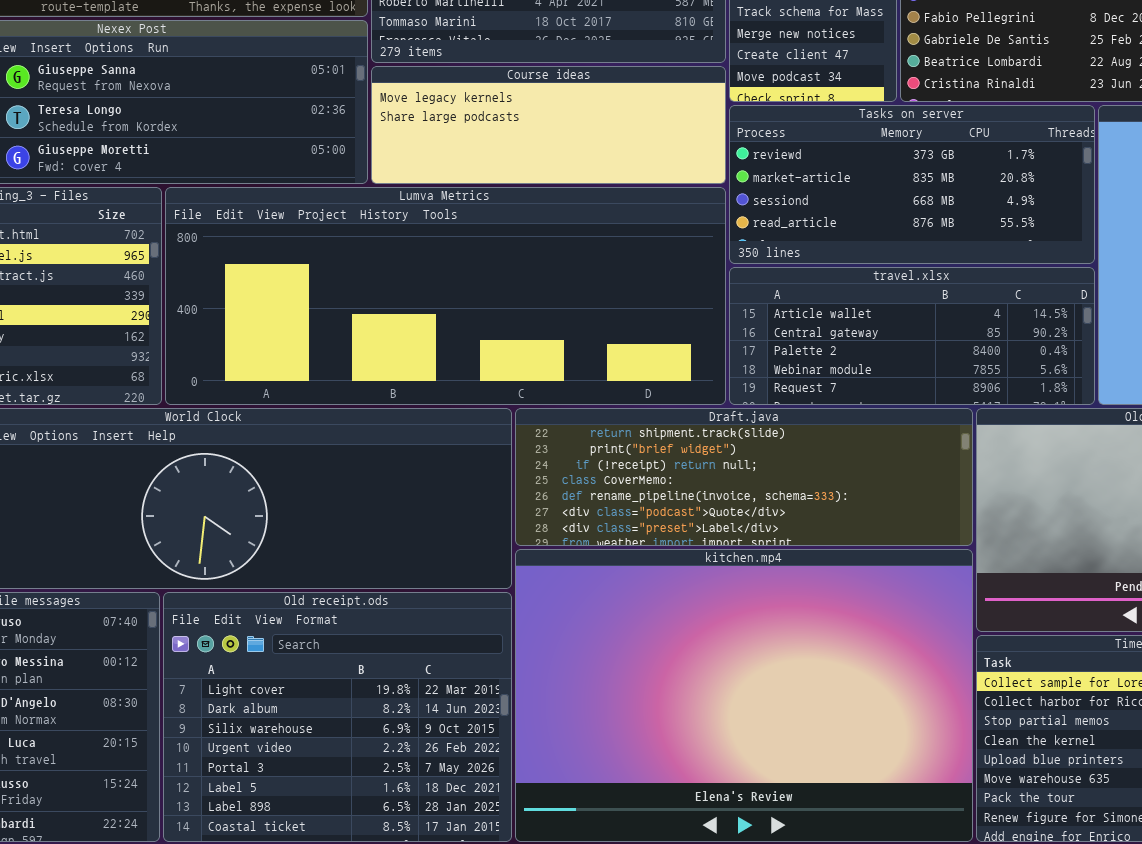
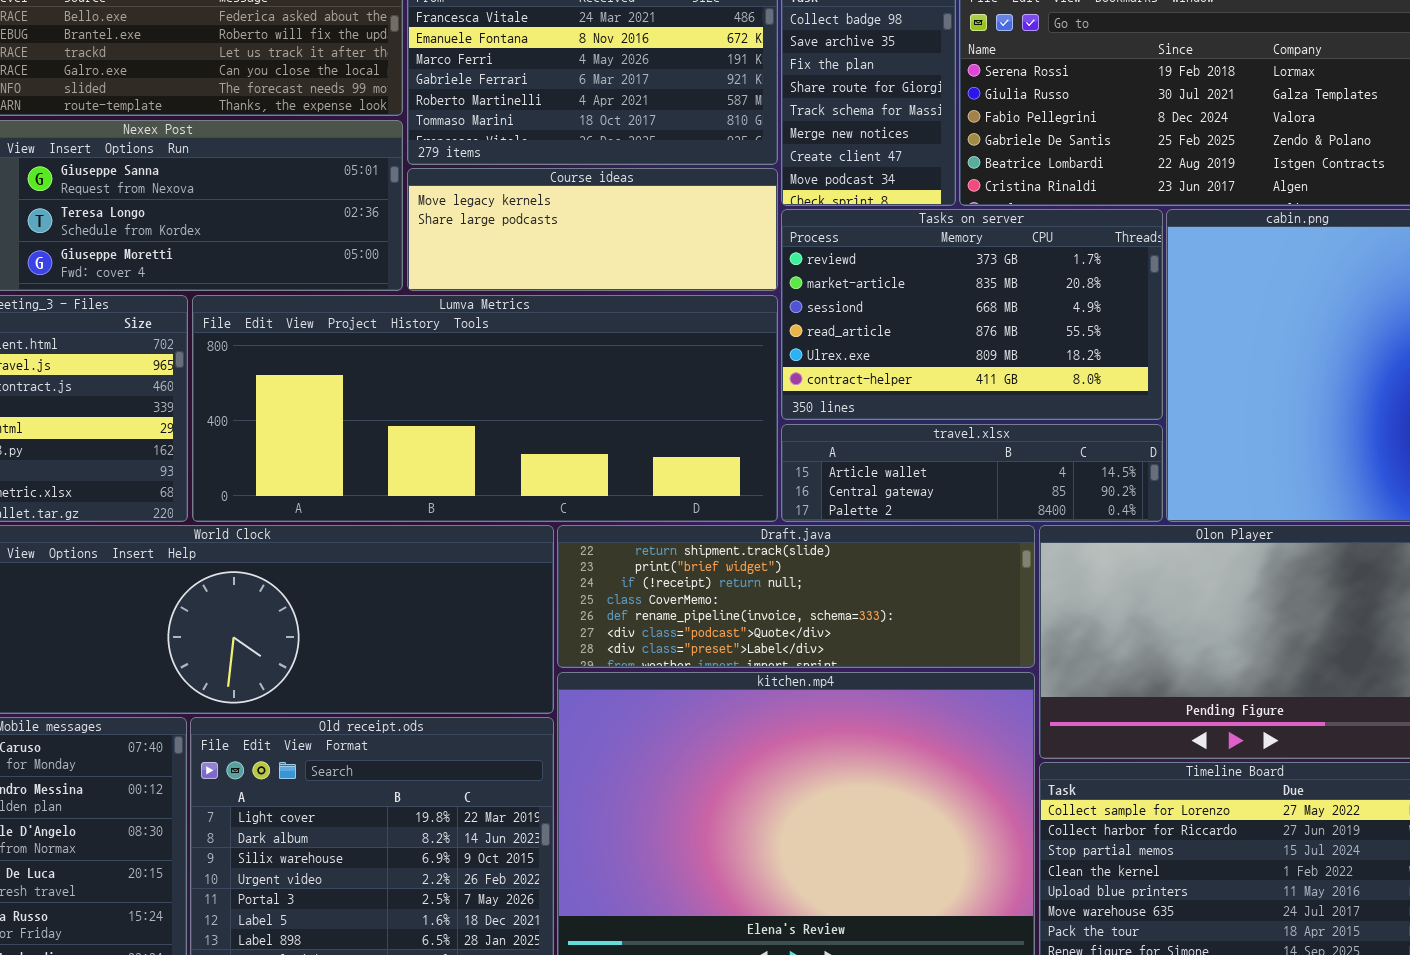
Tasks on server: [729,105,1095,264] -> [781,209,1163,420], resized
travel.xlsx: [729,267,1095,405] -> [781,424,1163,522], resized

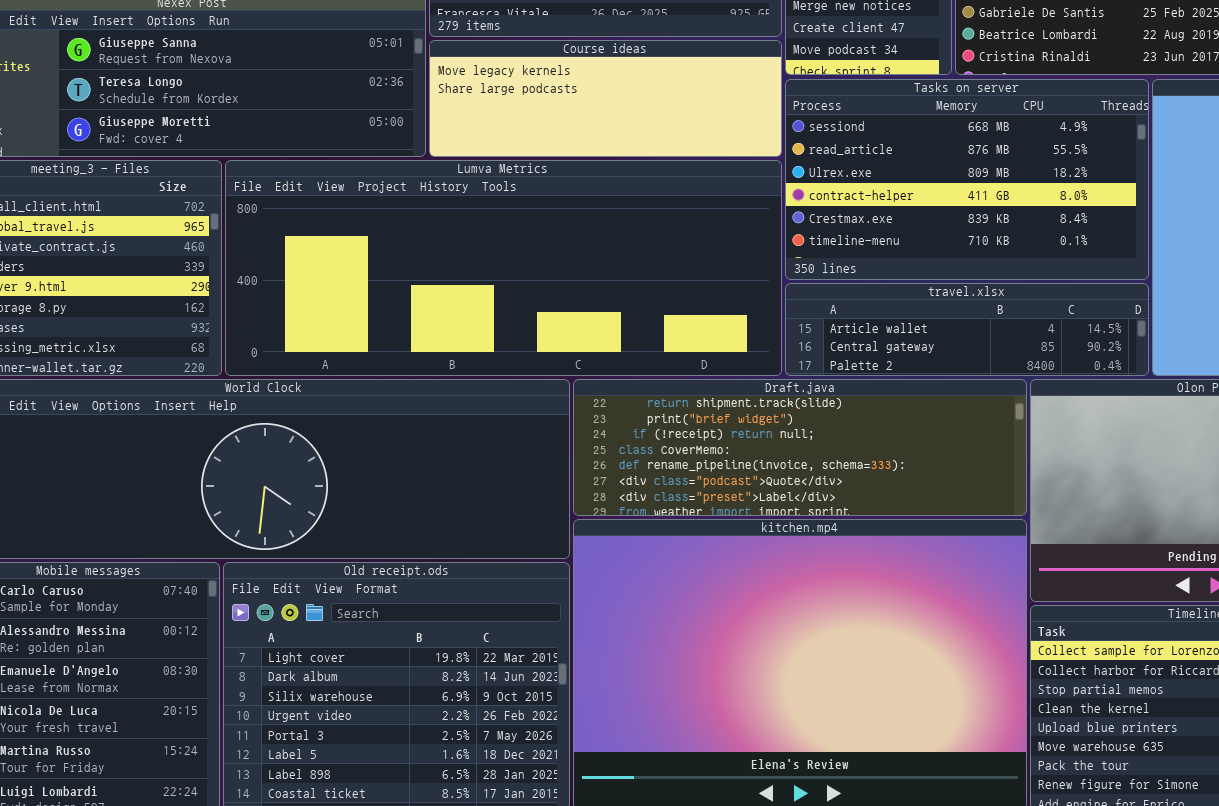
Tasks on server: [781,209,1163,420] -> [785,79,1149,280], scrolled down 2 rows

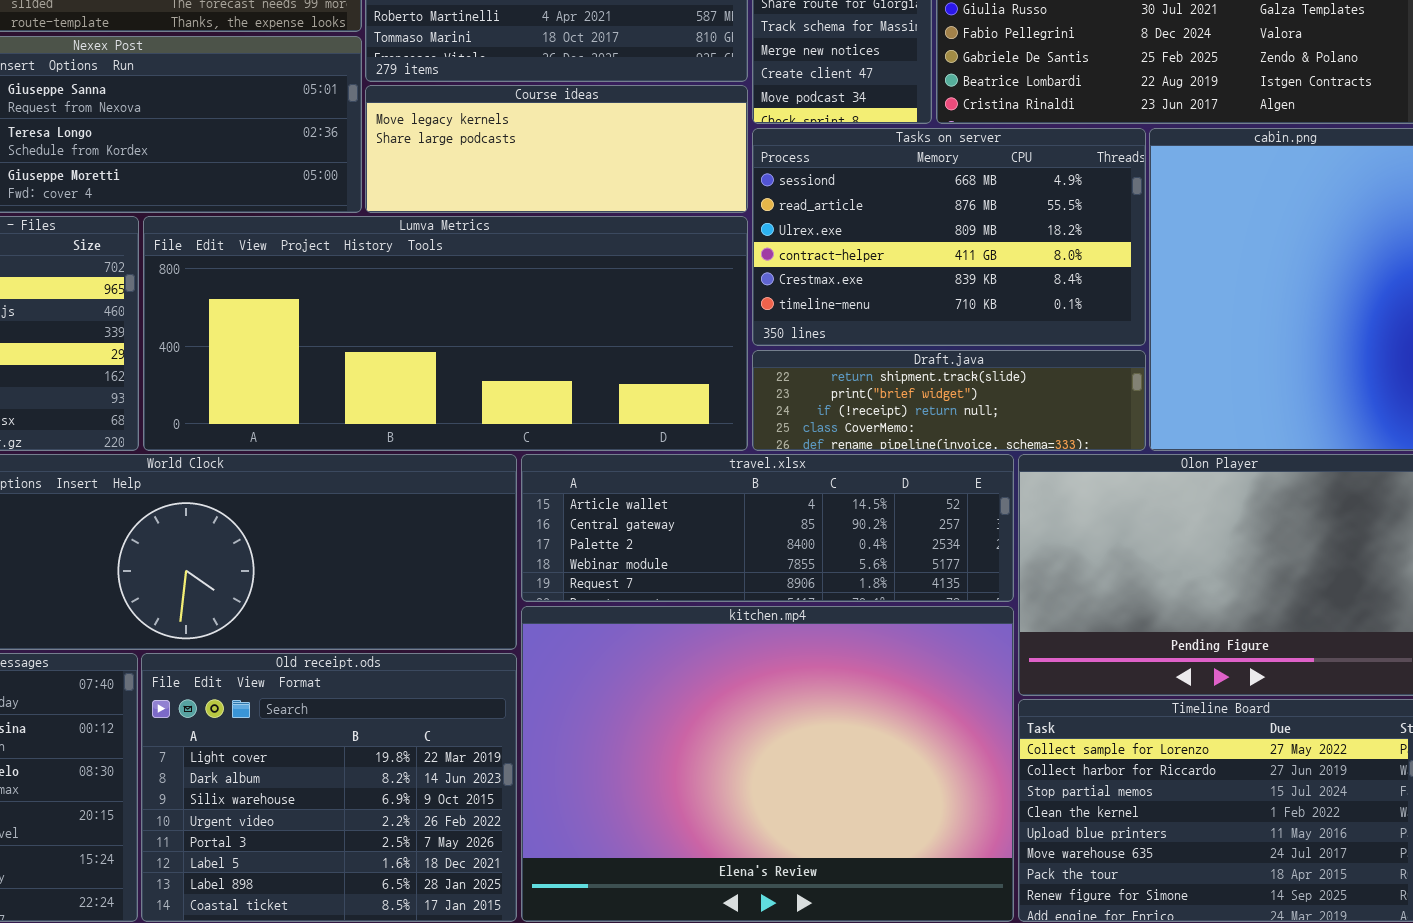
travel.xlsx: [785,283,1149,376] -> [521,454,1014,602], moved, resized
Draft.java: [573,379,1027,516] -> [752,350,1146,451], moved, resized

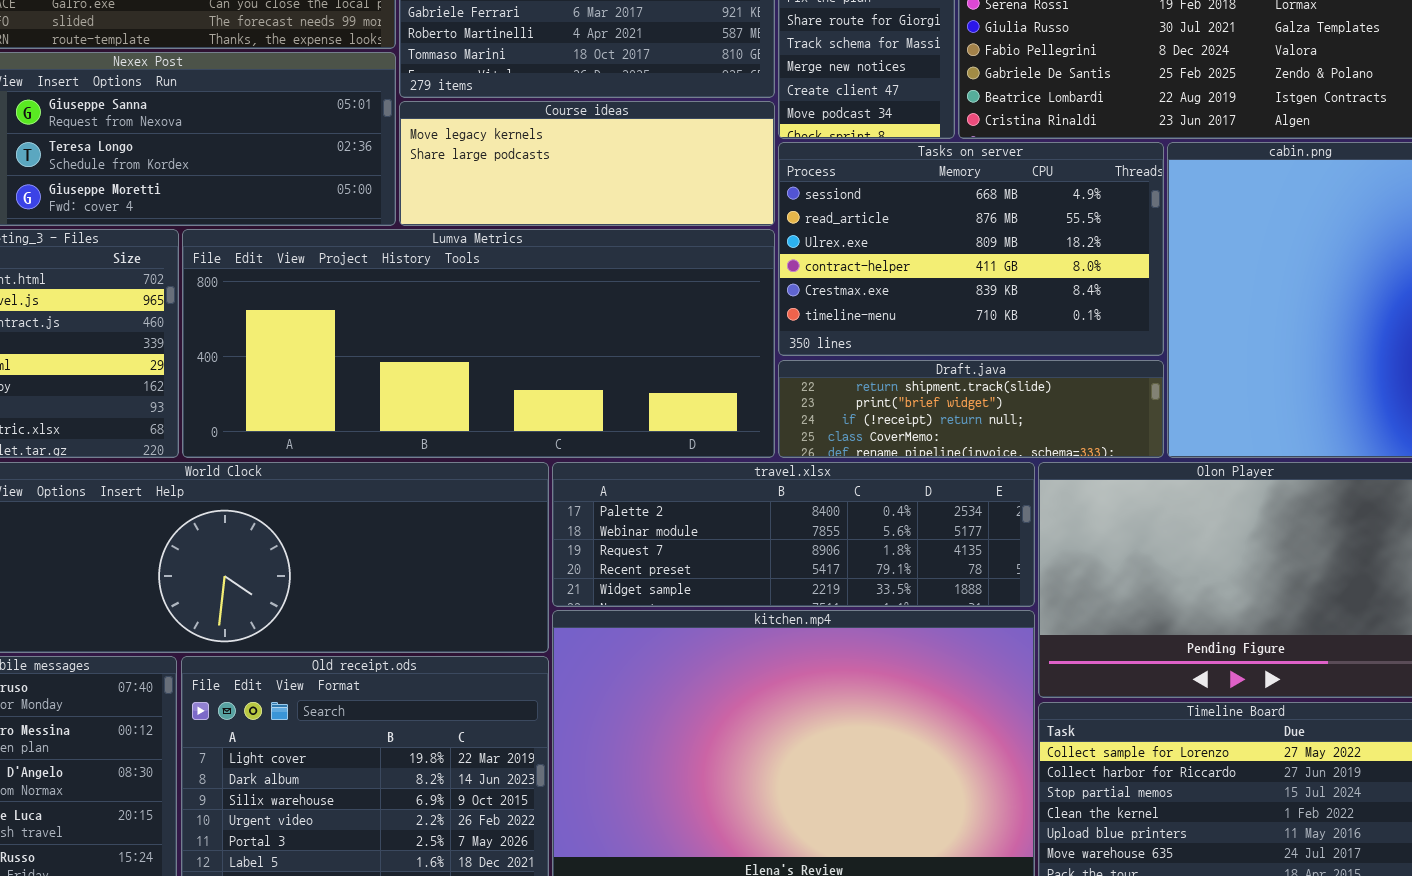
travel.xlsx: [521,454,1014,602] -> [552,462,1035,607], scrolled down 2 rows

